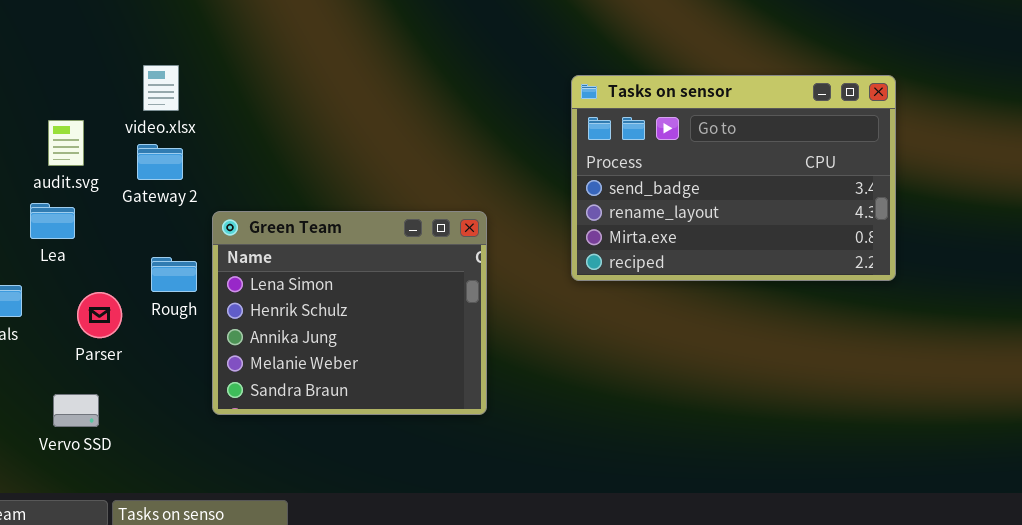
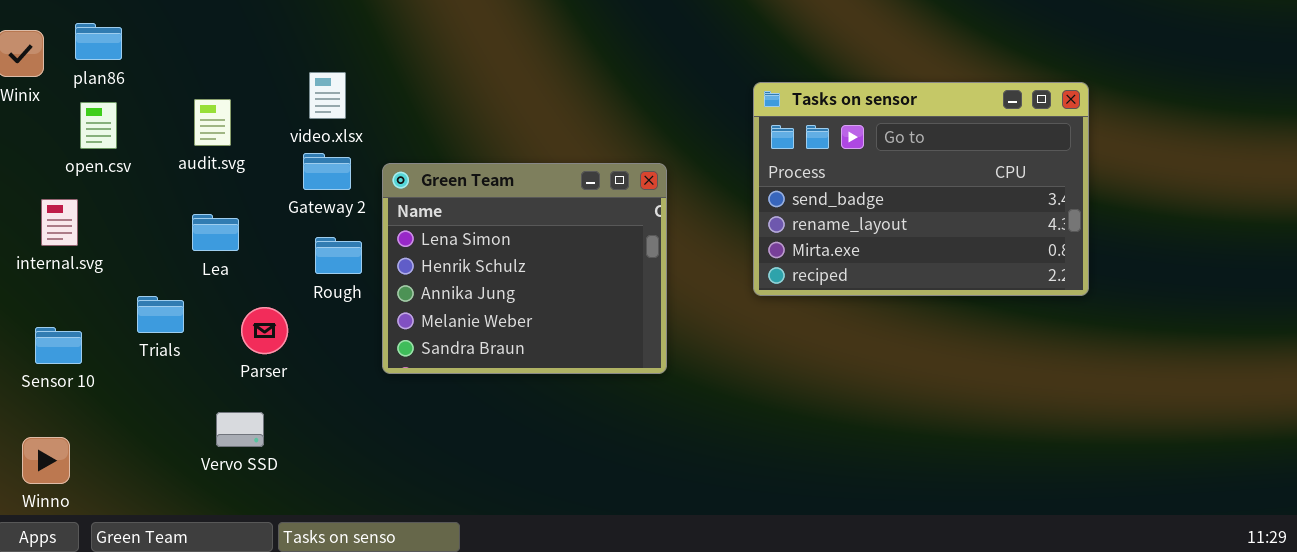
audit.svg: [48,120,84,166] -> [194,99,231,146], moved
Green Team: [212,211,487,415] -> [382,163,667,374], moved
Rough: [151,257,197,292] -> [315,237,362,274], moved

